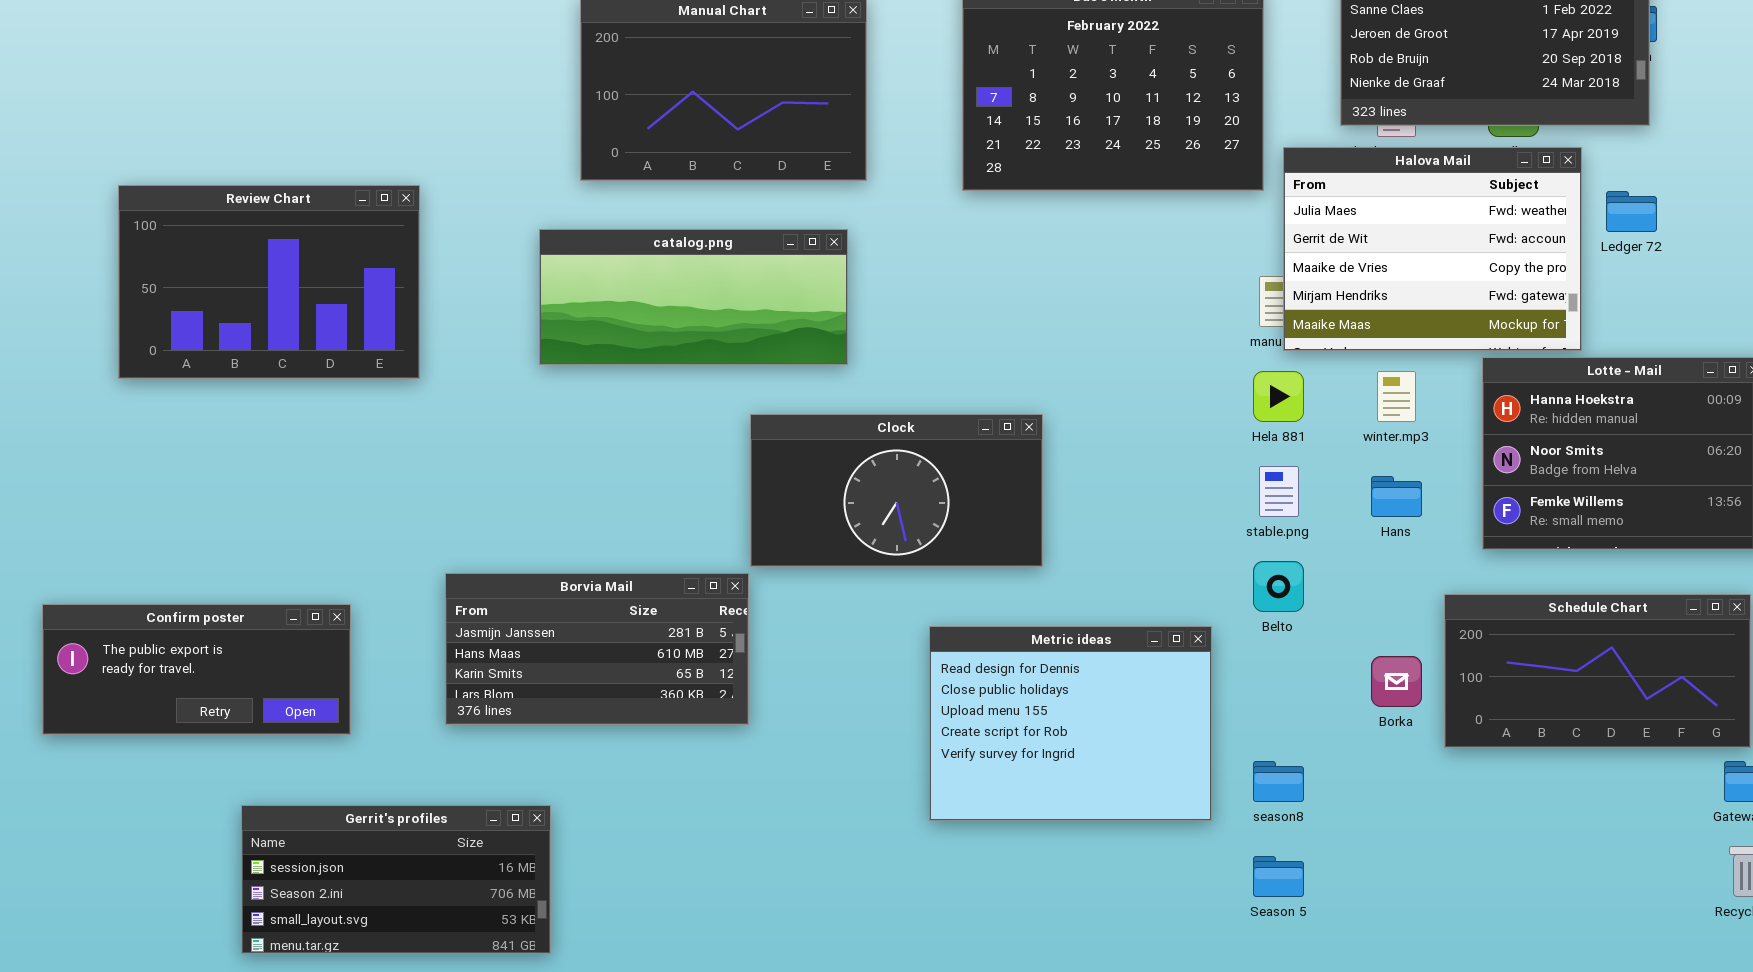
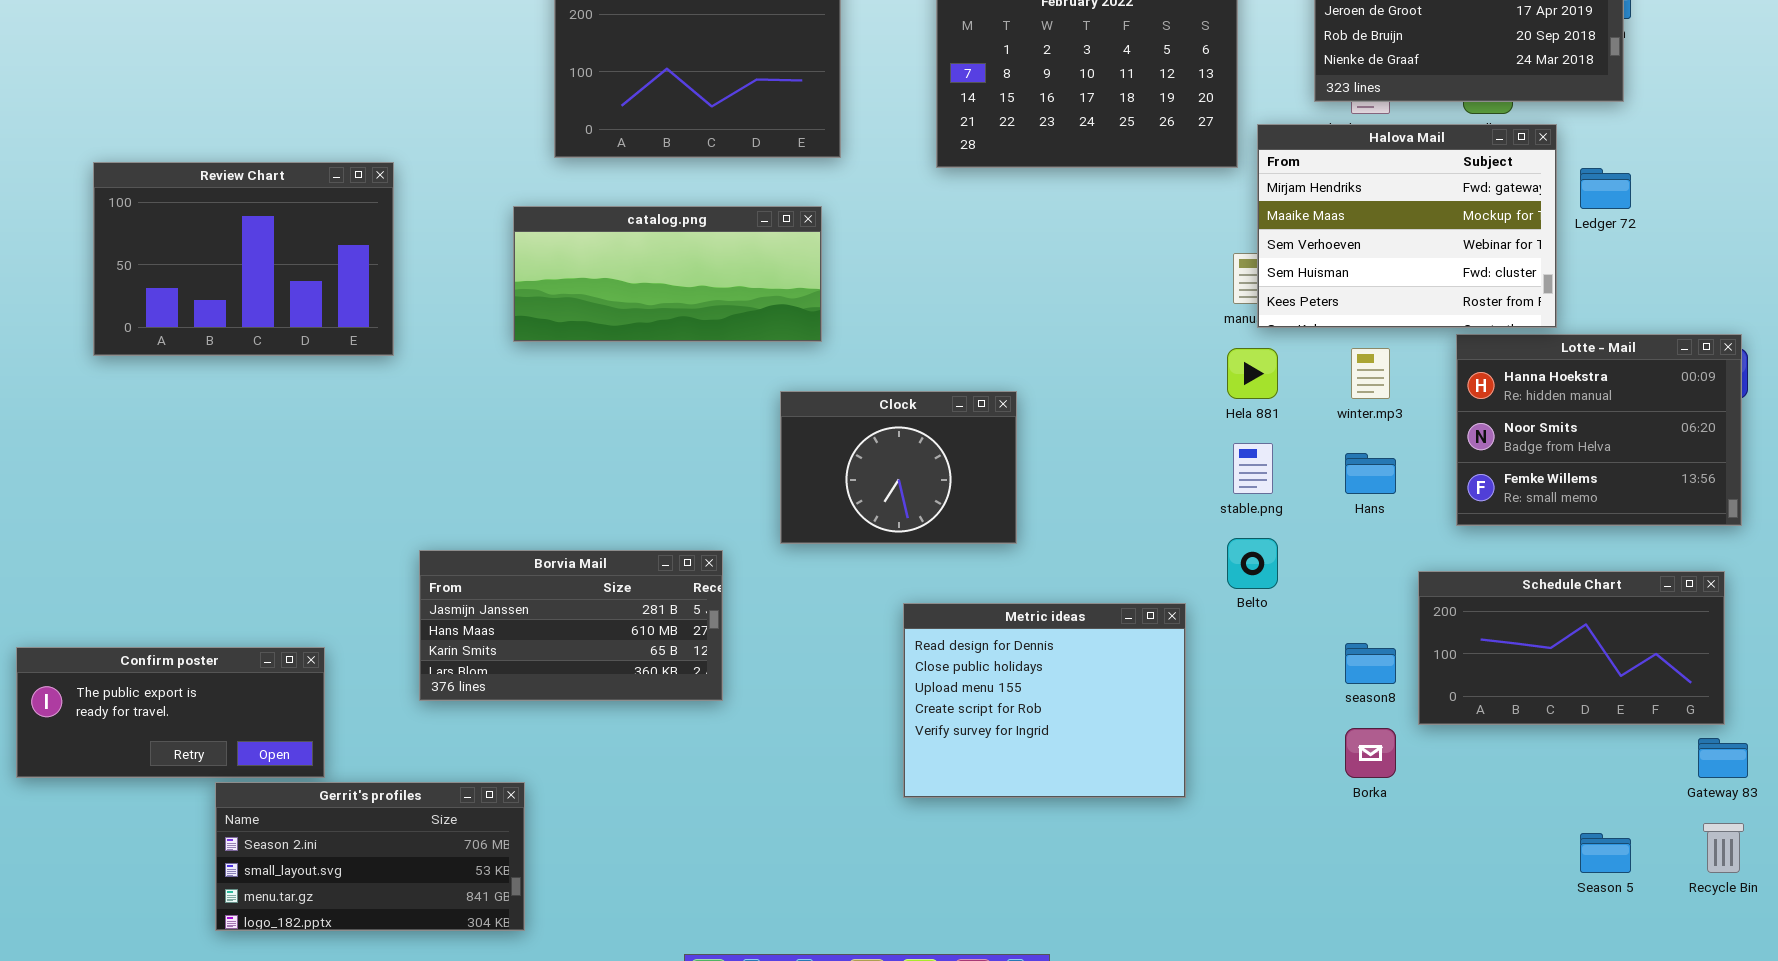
Halova Mail: [1283,147,1582,351] -> [1257,124,1557,328], scrolled down 3 rows
Clock: [750,414,1043,567] -> [780,391,1017,544], resized
Confirm poster: [42,604,351,735] -> [16,647,325,778], moved
Borka: [1371,656,1422,707] -> [1345,728,1396,778], moved
season8: [1253,761,1304,802] -> [1345,643,1396,684], moved
Gerrit's profiles: [241,805,551,954] -> [215,782,525,931], scrolled down 1 row
Season 5: [1253,856,1304,897] -> [1580,833,1631,873], moved

